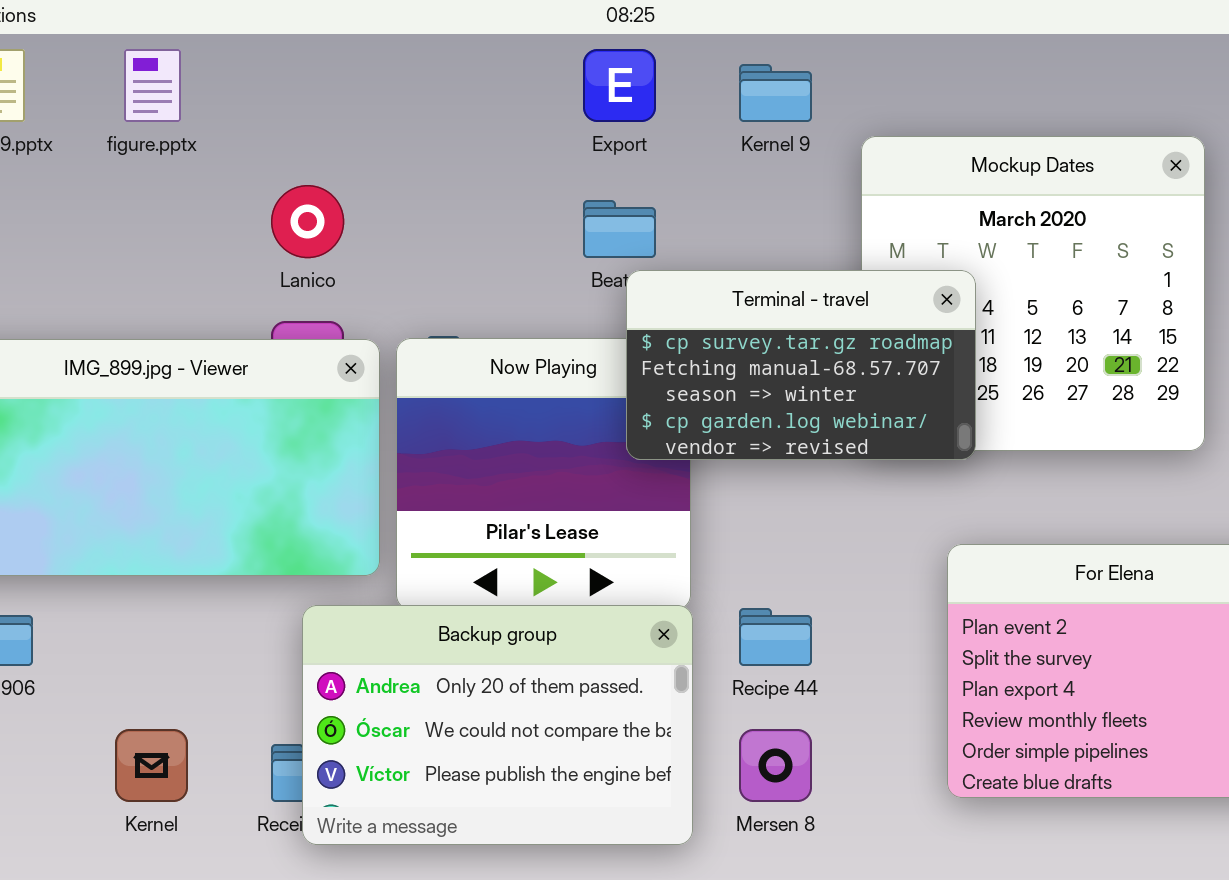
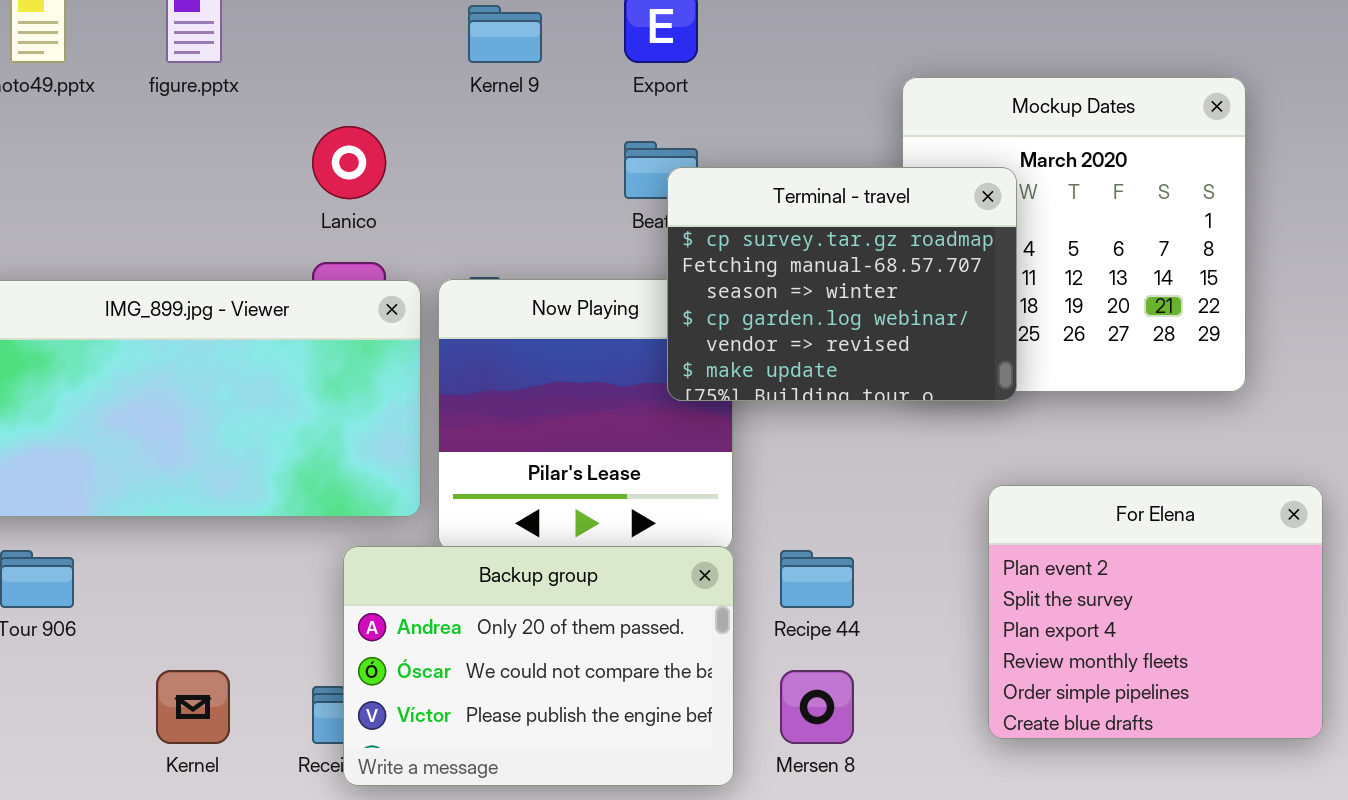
Kernel 9: [739,64,812,122] -> [468,5,542,63], moved
Terminal - travel: [626,270,976,460] -> [667,167,1017,401], resized

